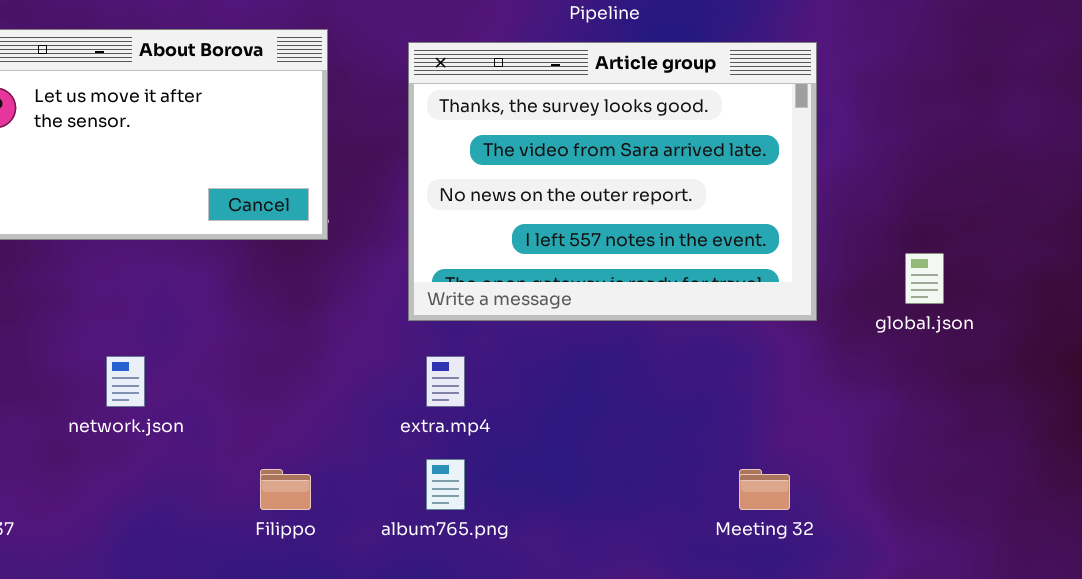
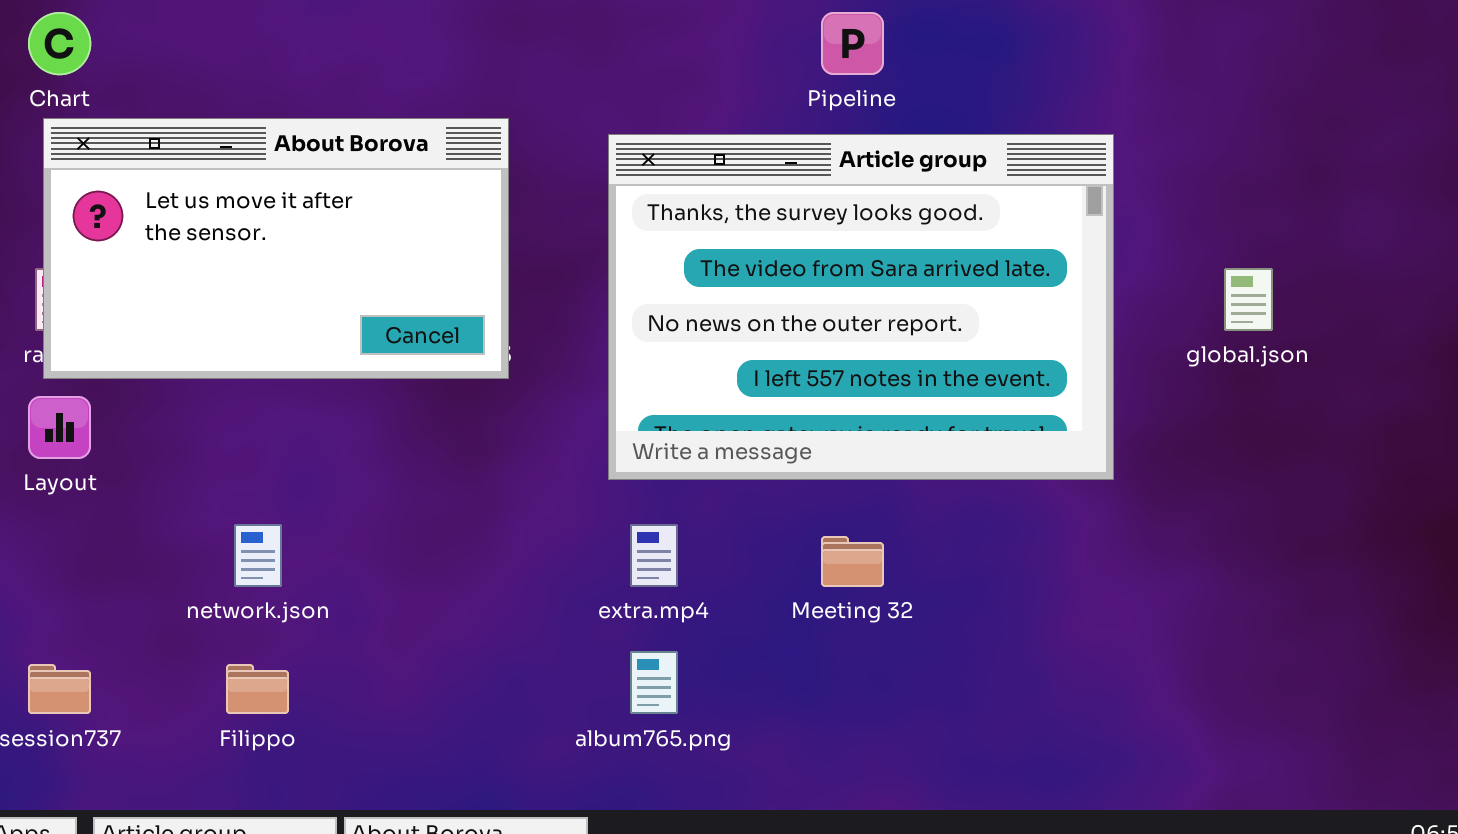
global.json: [905,253,944,304] -> [1224,268,1273,331], moved
Filippo: [260,469,311,510] -> [226,664,289,714], moved
Meeting 32: [739,469,790,510] -> [821,536,884,587], moved

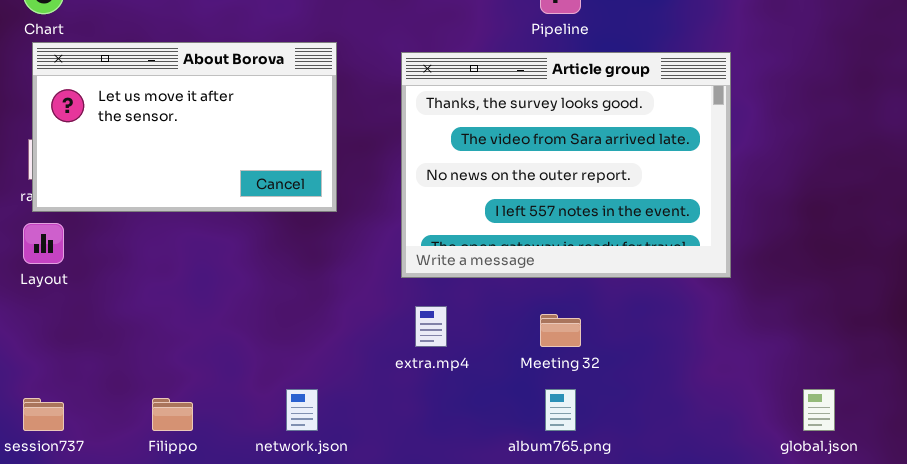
global.json: [1224,268,1273,331] -> [803,389,835,431], moved
network.json: [234,524,282,587] -> [286,389,318,431], moved
album765.png: [630,651,678,714] -> [545,389,576,431], moved

